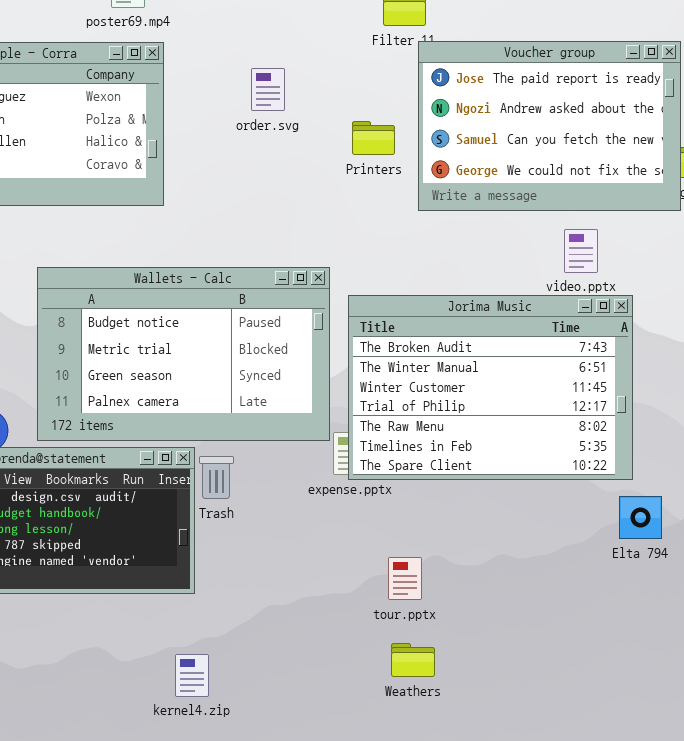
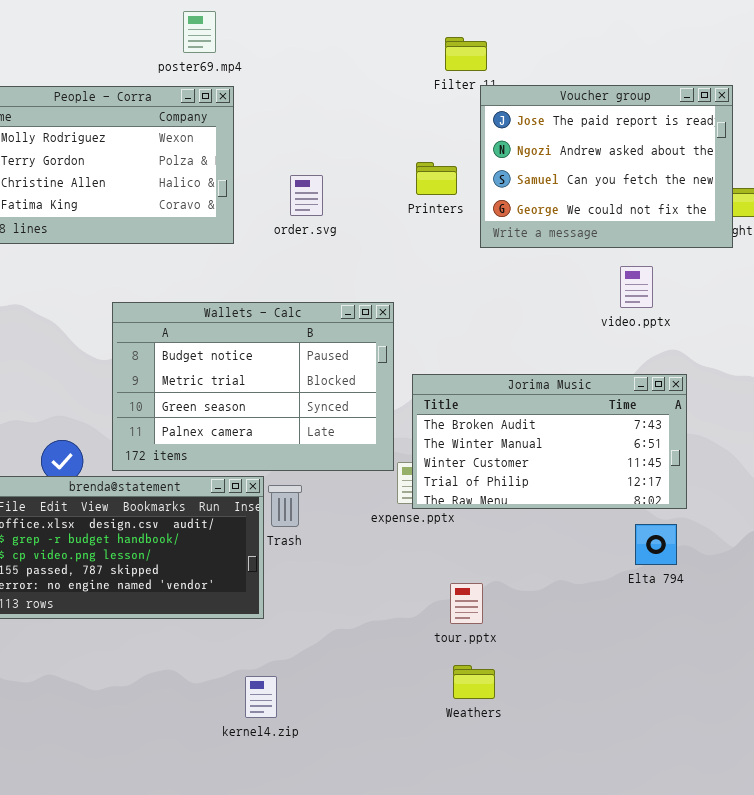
order.svg: [251,68,285,111] -> [290,175,323,216], moved
Jorima Music: [348,295,633,480] -> [412,374,687,509], resized
Elta 794: [619,496,662,539] -> [635,524,677,565], moved

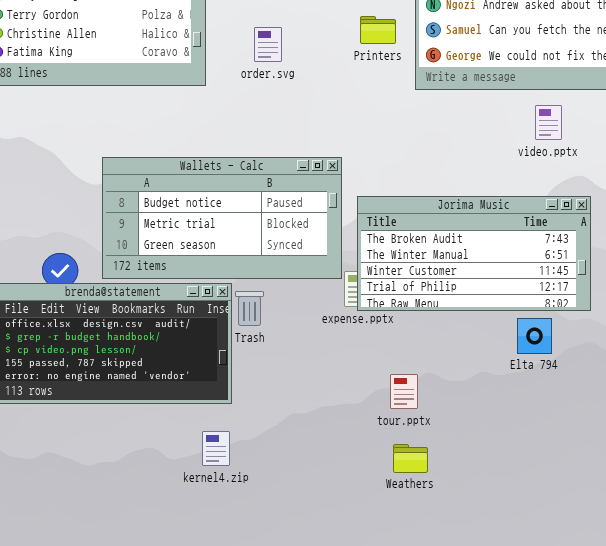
Wallets - Calc: [112,302,394,471] -> [102,157,342,279], resized
Elta 794: [635,524,677,565] -> [517,318,552,354], moved
kernel4.zip: [245,676,277,718] -> [202,431,230,466], moved

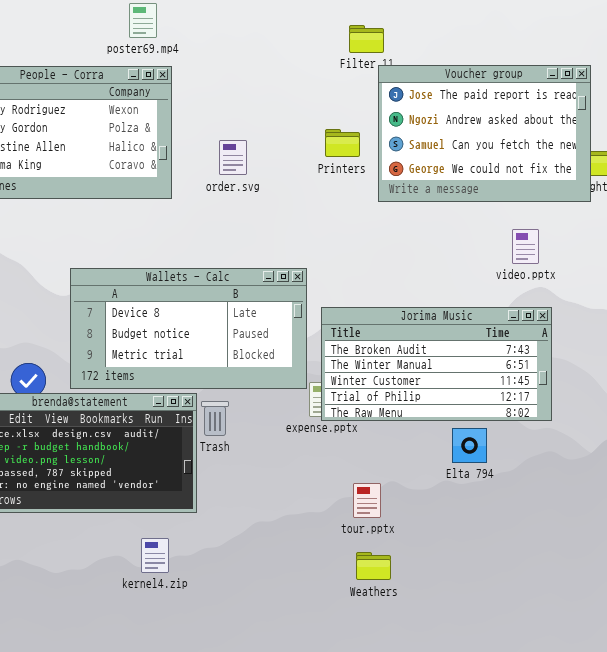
video.pptx: [535,105,562,140] -> [512,229,539,264], moved
Wallets - Calc: [102,157,342,279] -> [70,268,307,389], scrolled up 1 row
Elta 794: [517,318,552,354] -> [452,428,487,463], moved
kernel4.zip: [202,431,230,466] -> [141,538,169,573], moved

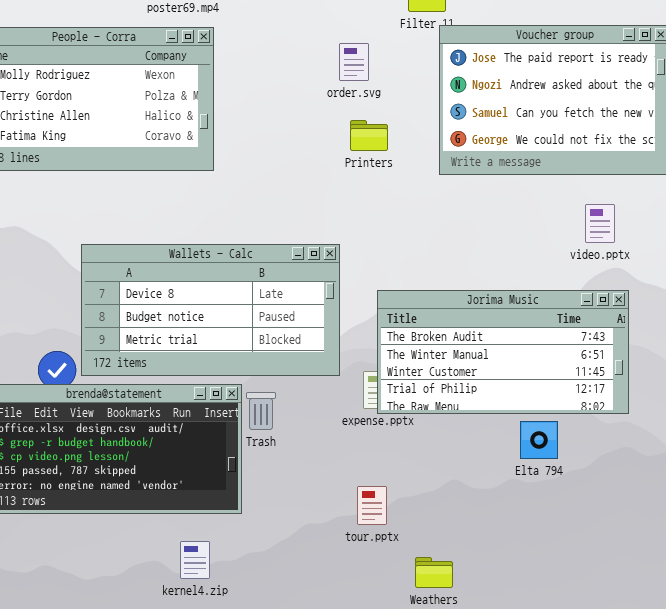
Printers: [325,129,360,157] -> [350,120,388,151], moved
order.svg: [219,140,247,175] -> [339,43,369,81], moved
Wallets - Calc: [70,268,307,389] -> [81,244,340,376], moved
tour.pptx: [353,483,381,518] -> [357,486,387,525], moved

